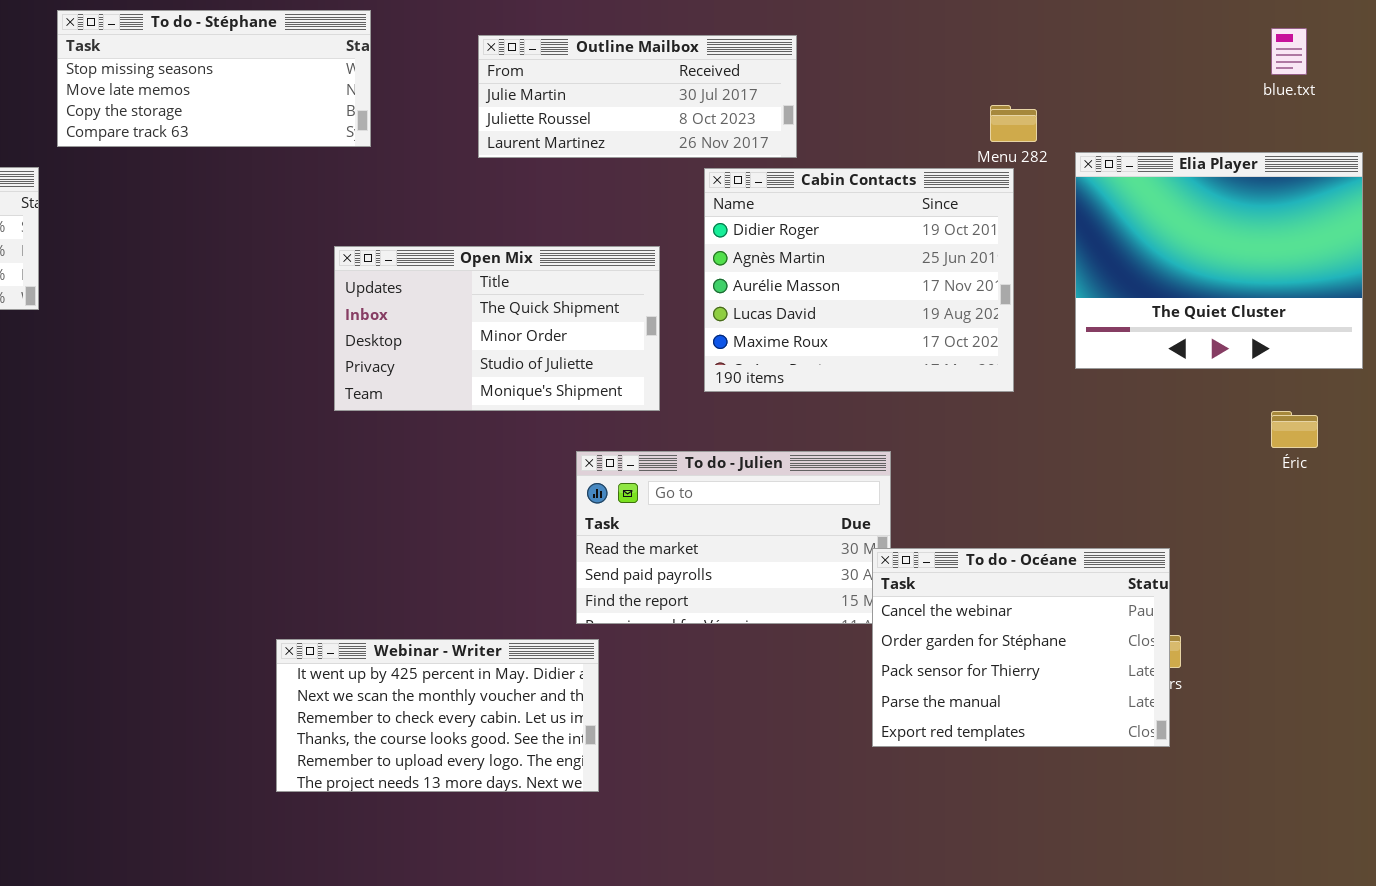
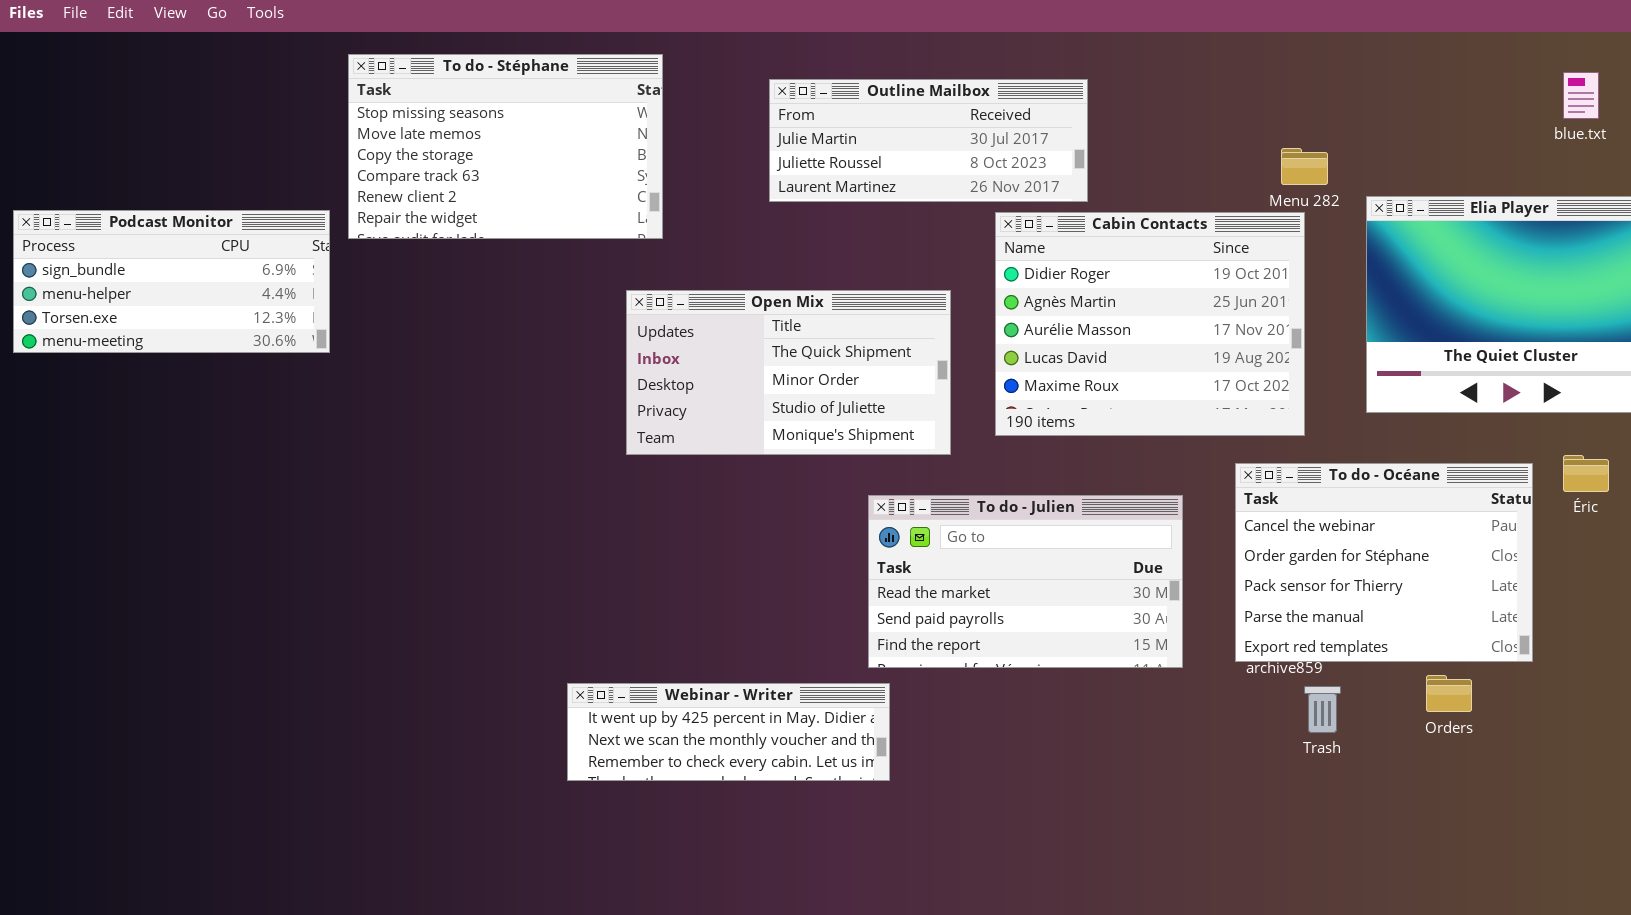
To do - Stéphane: [57,10,371,147] -> [348,54,663,239], resized
To do - Océane: [872,548,1170,747] -> [1235,463,1533,662], moved
Webinar - Writer: [276,639,599,792] -> [567,683,890,781], resized

